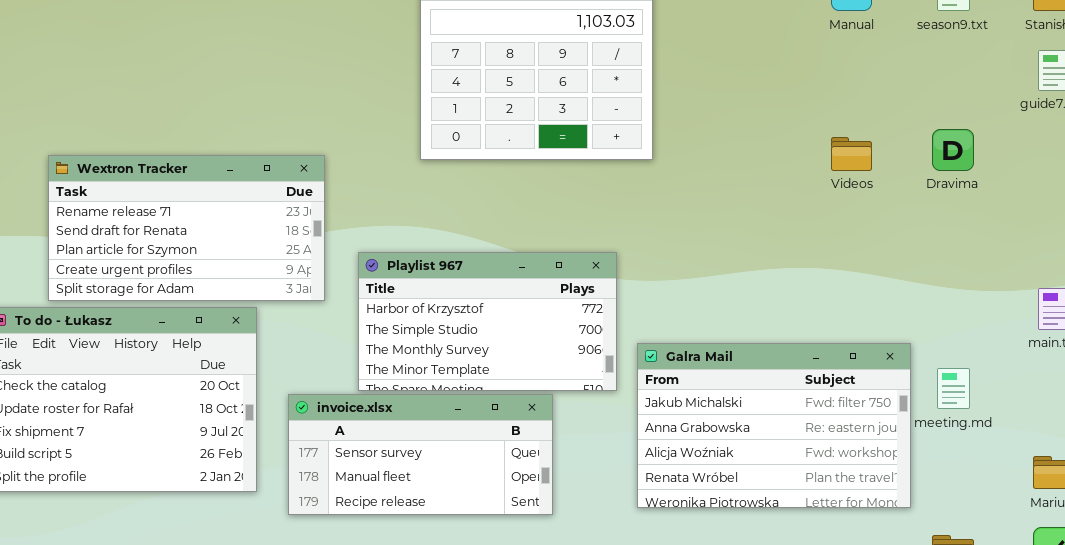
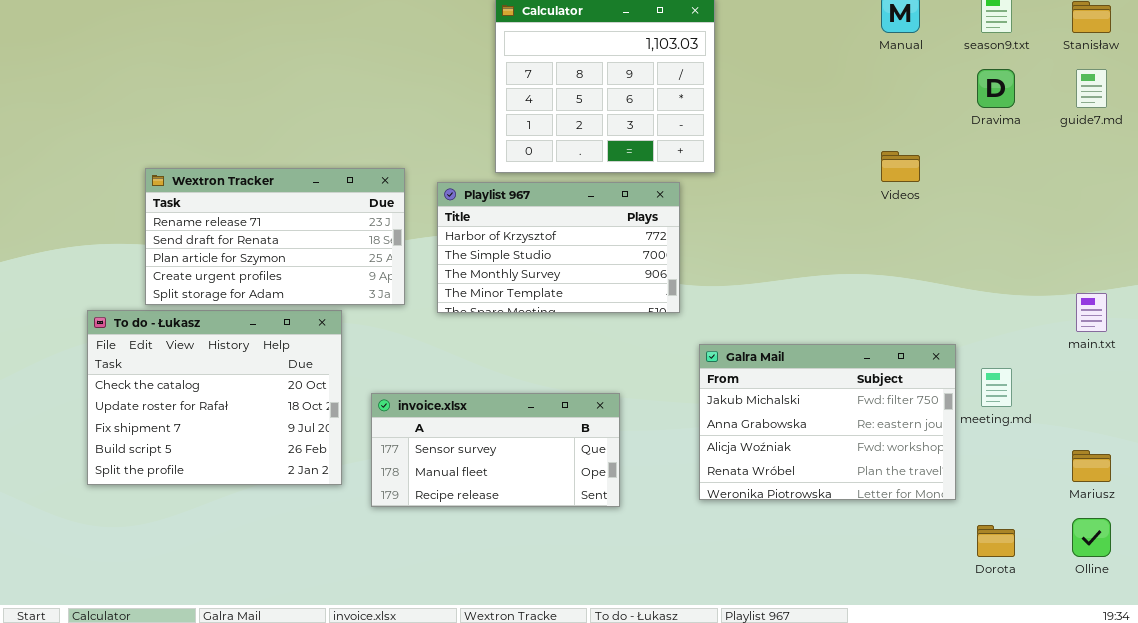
Dravima: [932,129,974,171] -> [977,69,1015,108], moved
Playlist 967: [358,252,617,391] -> [437,182,680,313], moved

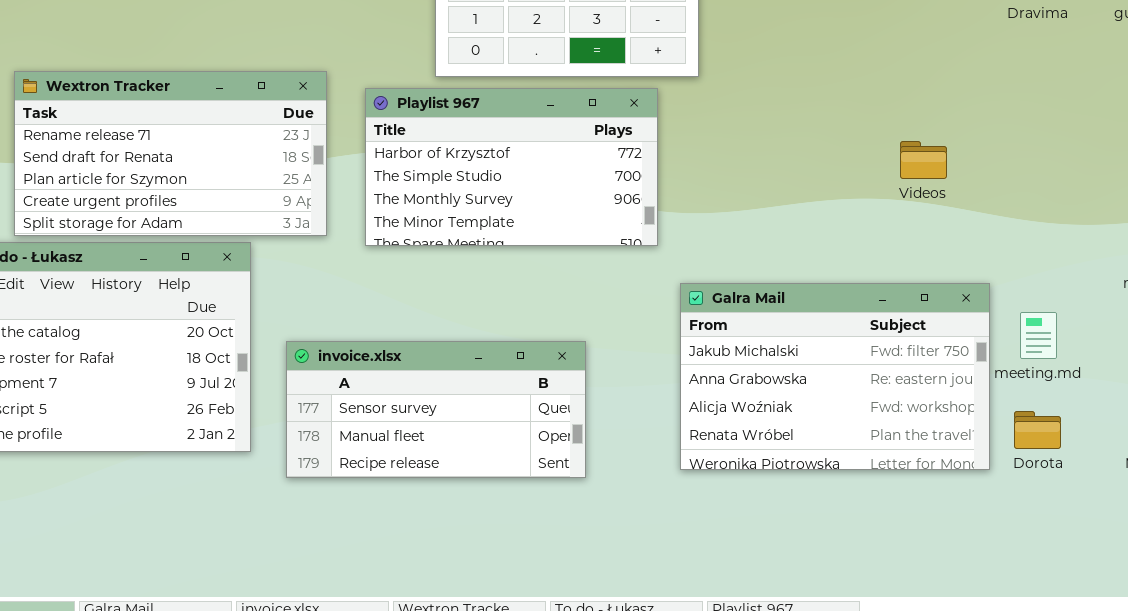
Videos: [881,151,920,182] -> [900,141,947,179], moved
Dorota: [977,525,1015,557] -> [1014,411,1061,449], moved

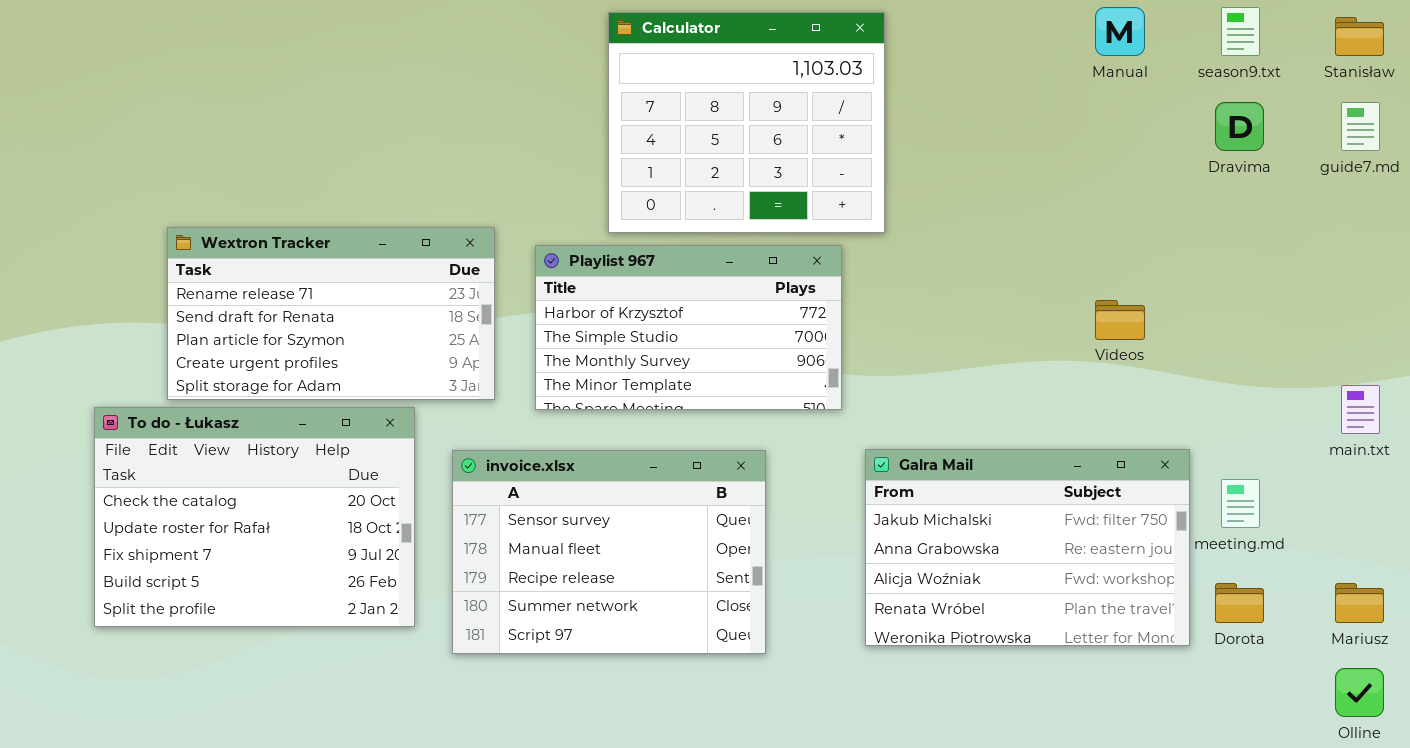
invoice.xlsx: [286,341,586,478] -> [452,450,766,654], resized

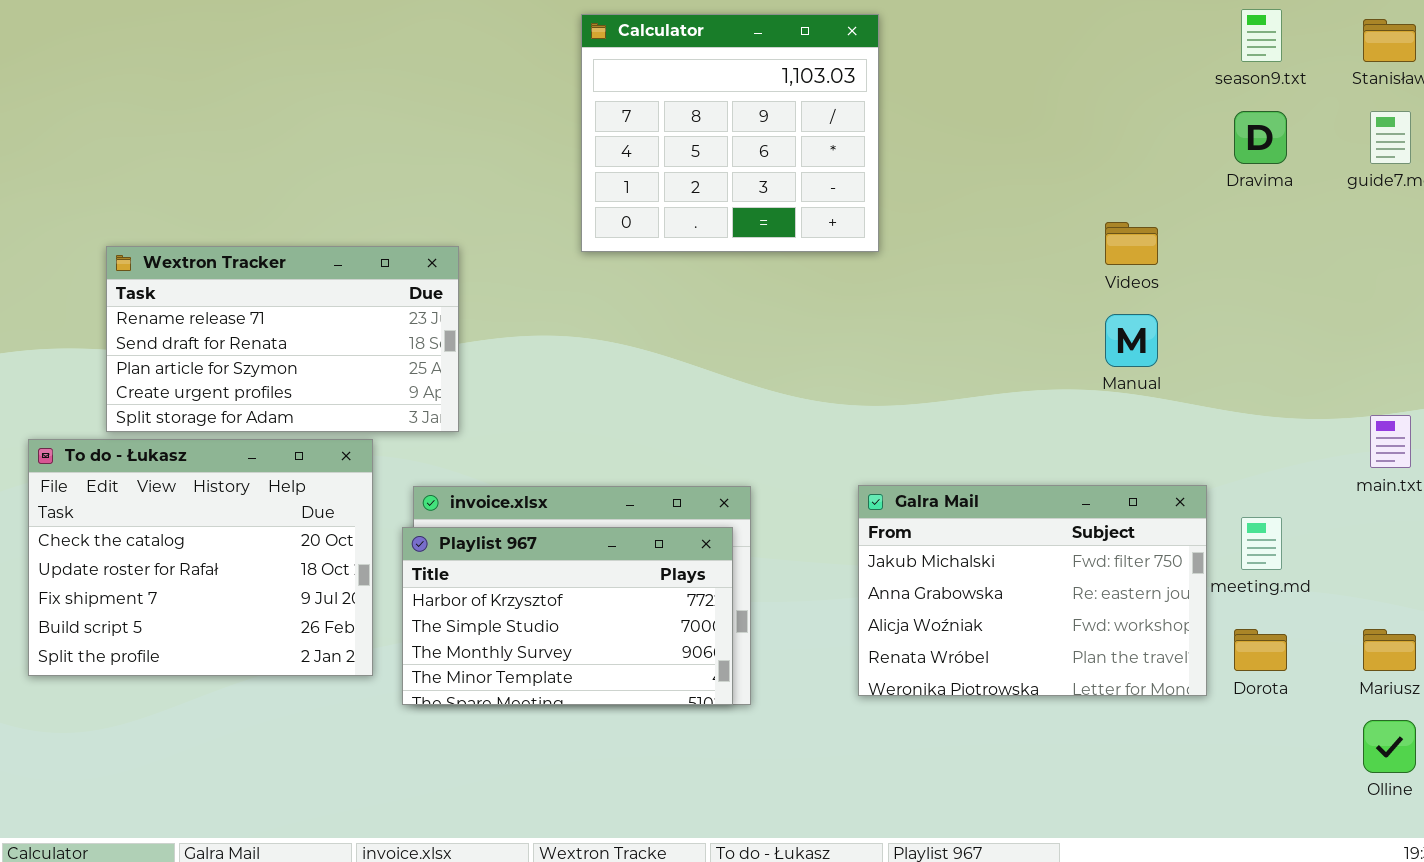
Manual: [1095,7,1145,56] -> [1105,314,1158,367], moved
Playlist 967: [535,245,842,410] -> [402,527,733,705], moved
Videos: [1095,300,1145,340] -> [1105,222,1158,265], moved

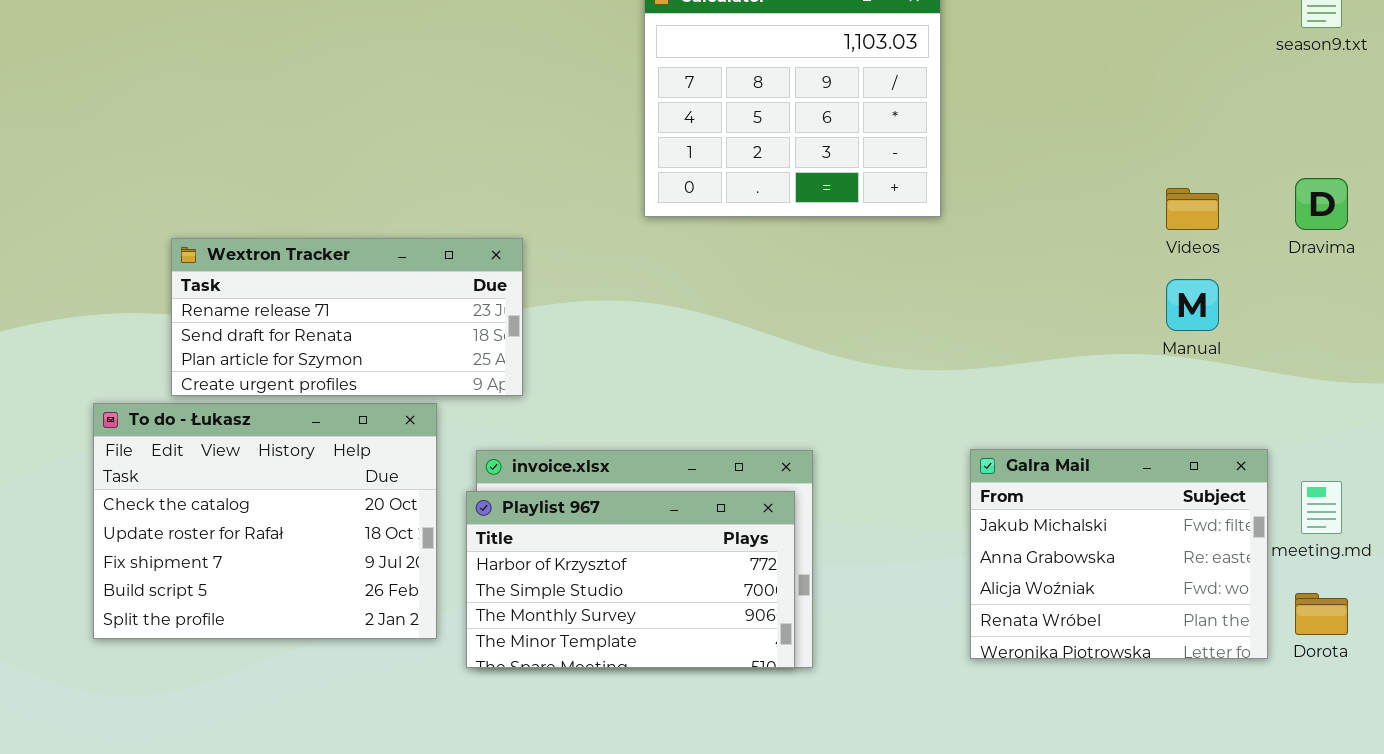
Dravima: [1234,111,1287,164] -> [1295,178,1348,230], moved
Wextron Tracker: [106,246,459,432] -> [171,238,523,396], resized
Galra Mail: [858,485,1207,696] -> [970,449,1268,659], resized

